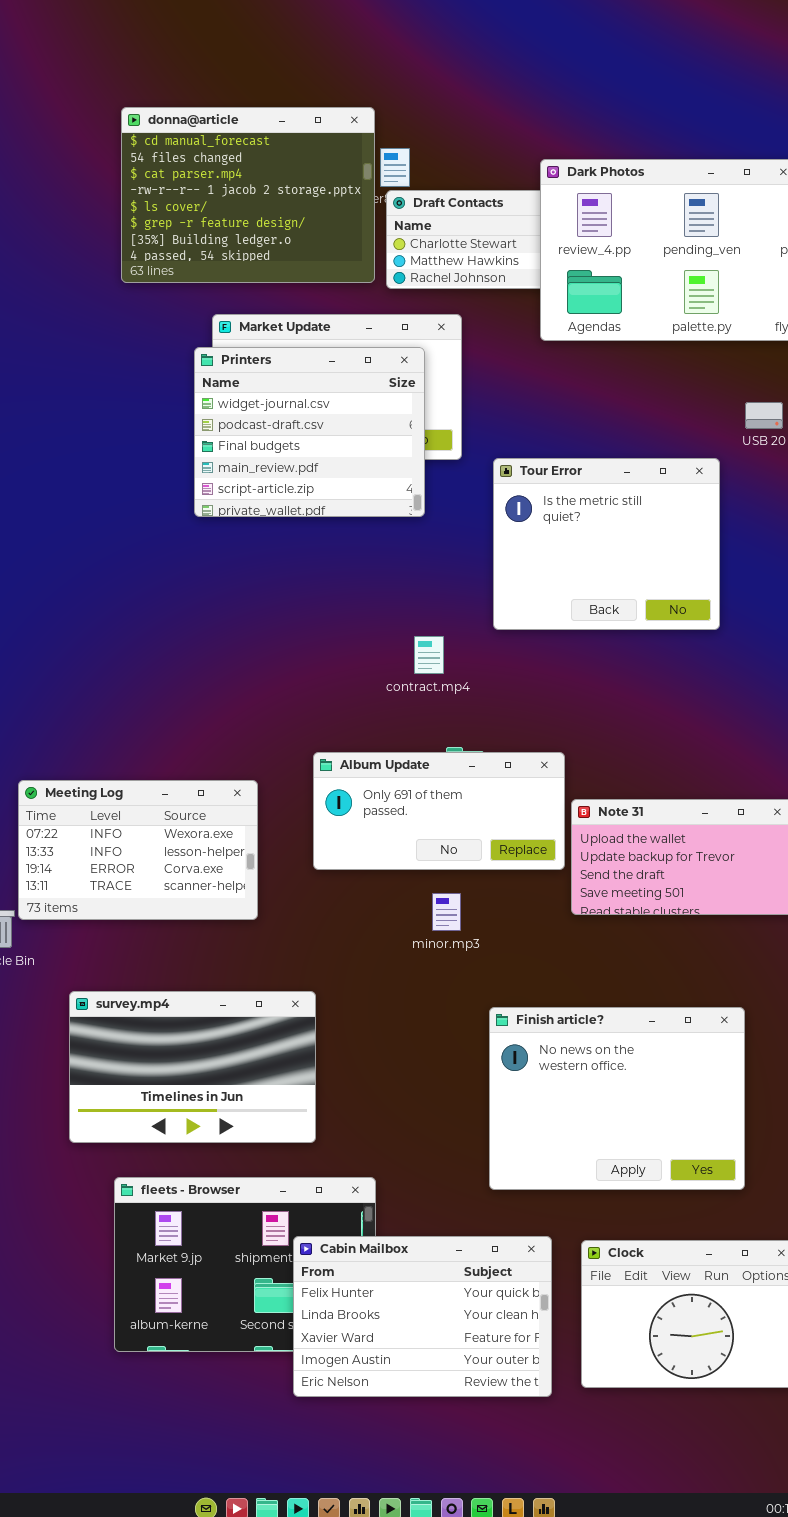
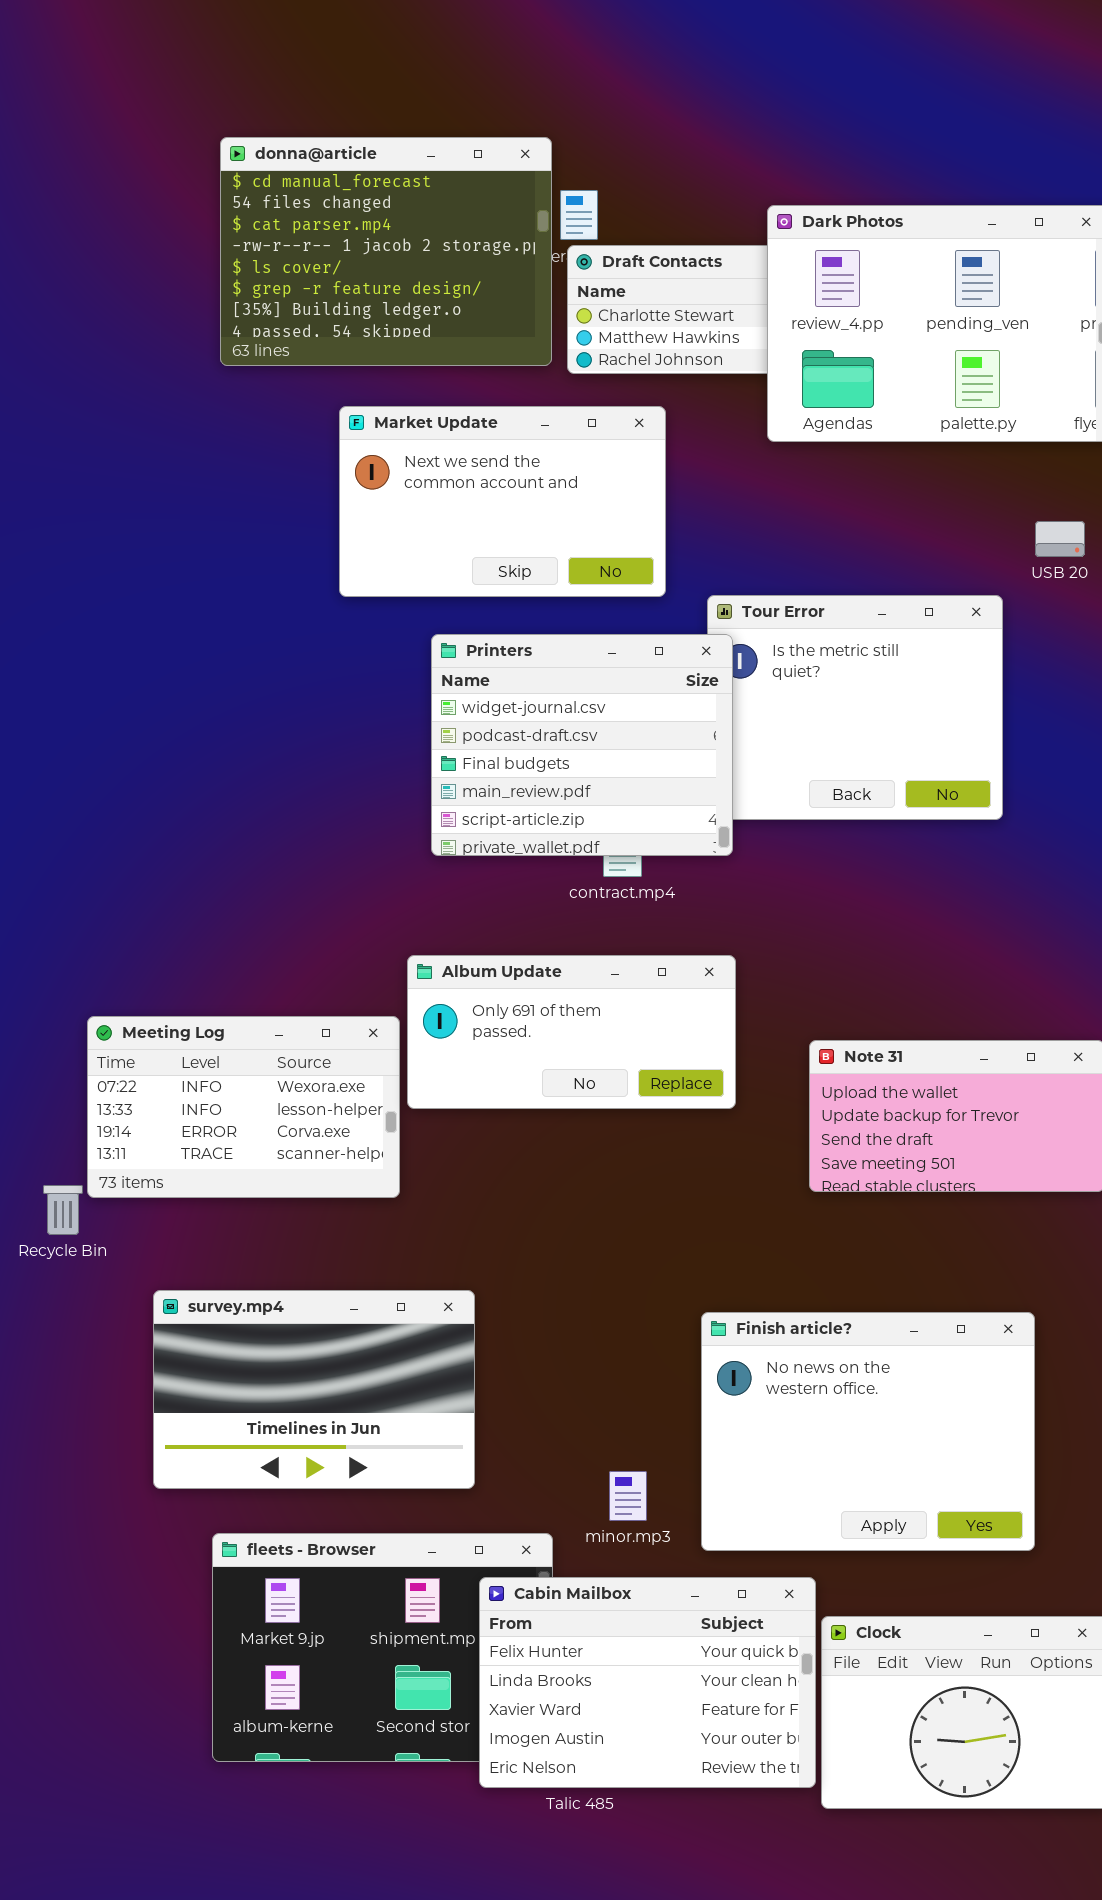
Printers: [194,347,425,517] -> [431,634,733,856], moved
Album Update: [313,752,565,870] -> [407,955,736,1109], moved
minor.mp3: [432,893,461,931] -> [609,1471,647,1521], moved
Cabin Mailbox: [293,1236,552,1397] -> [479,1577,816,1788], moved

